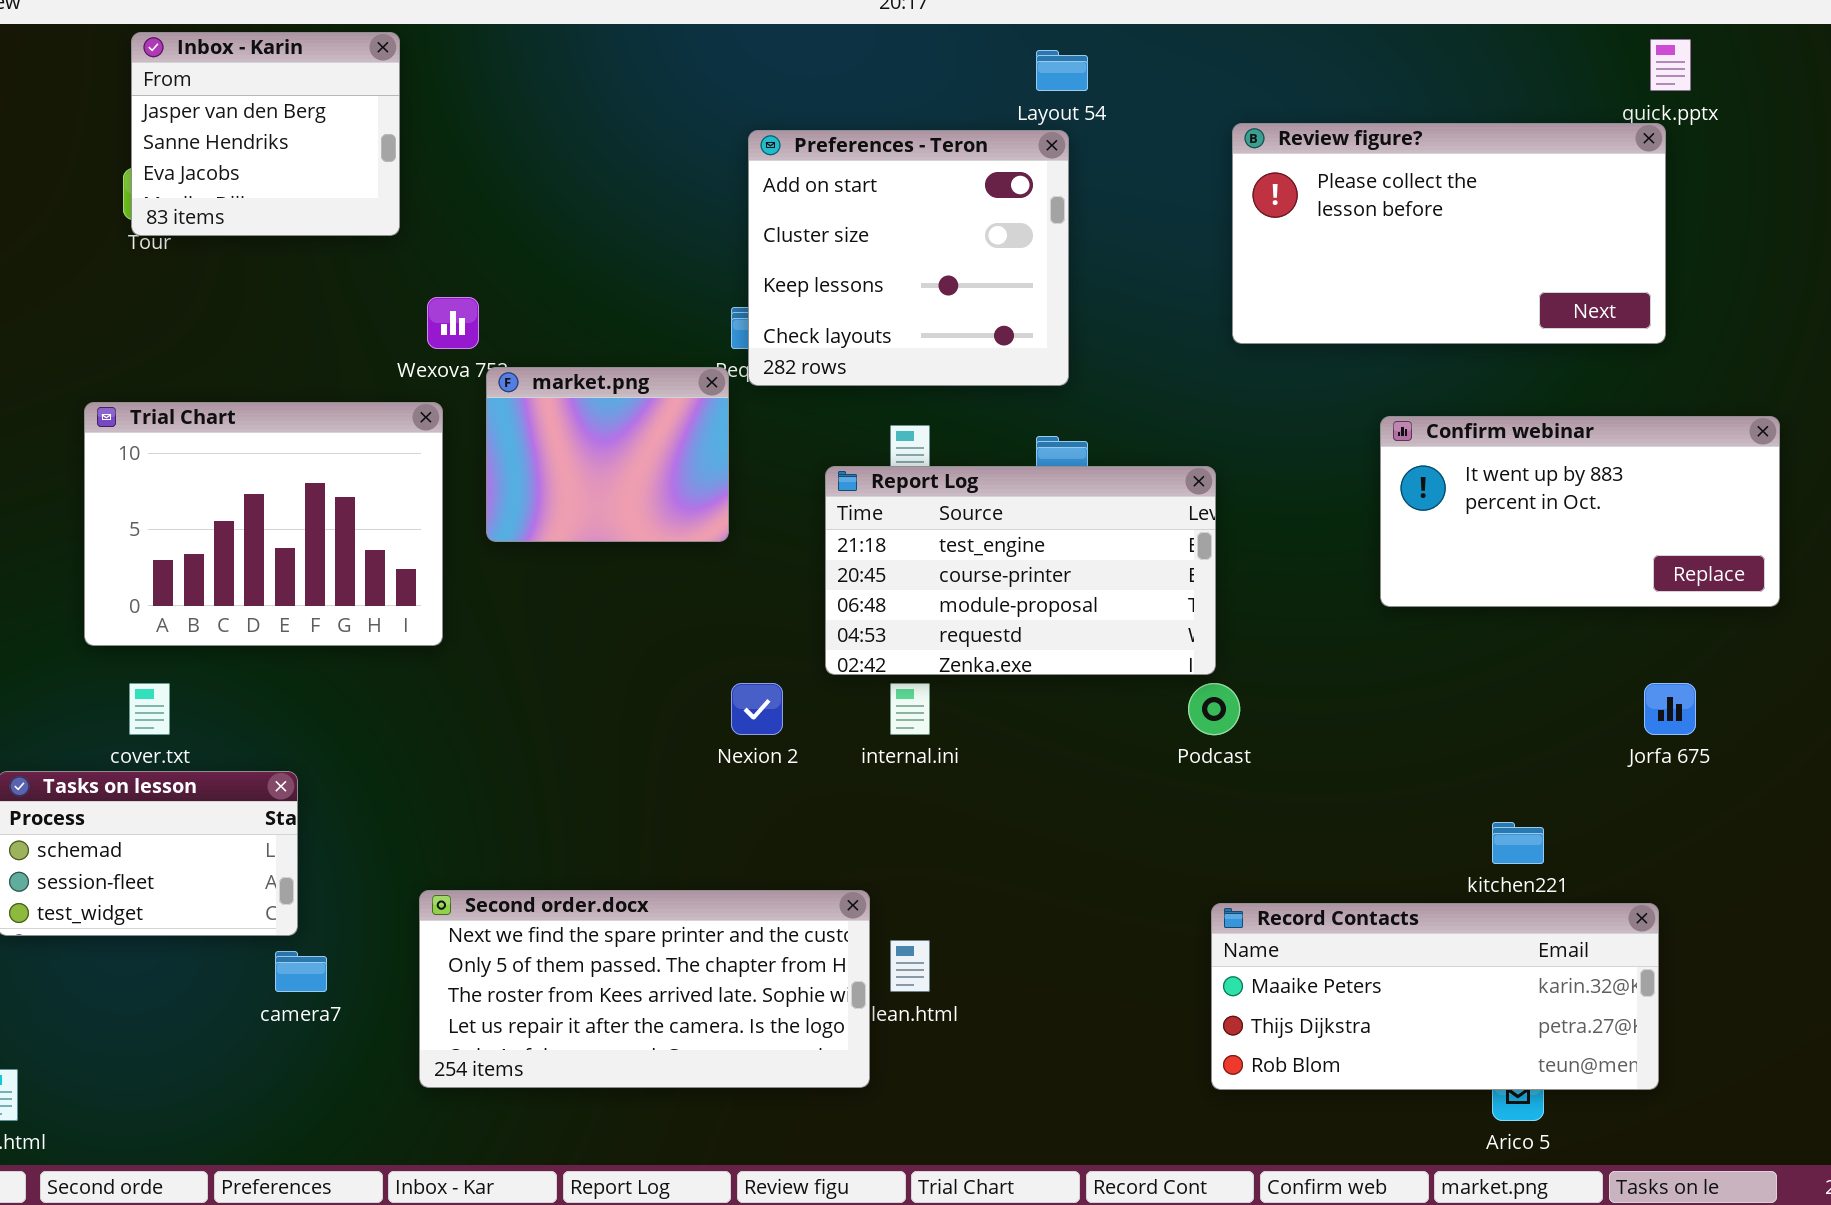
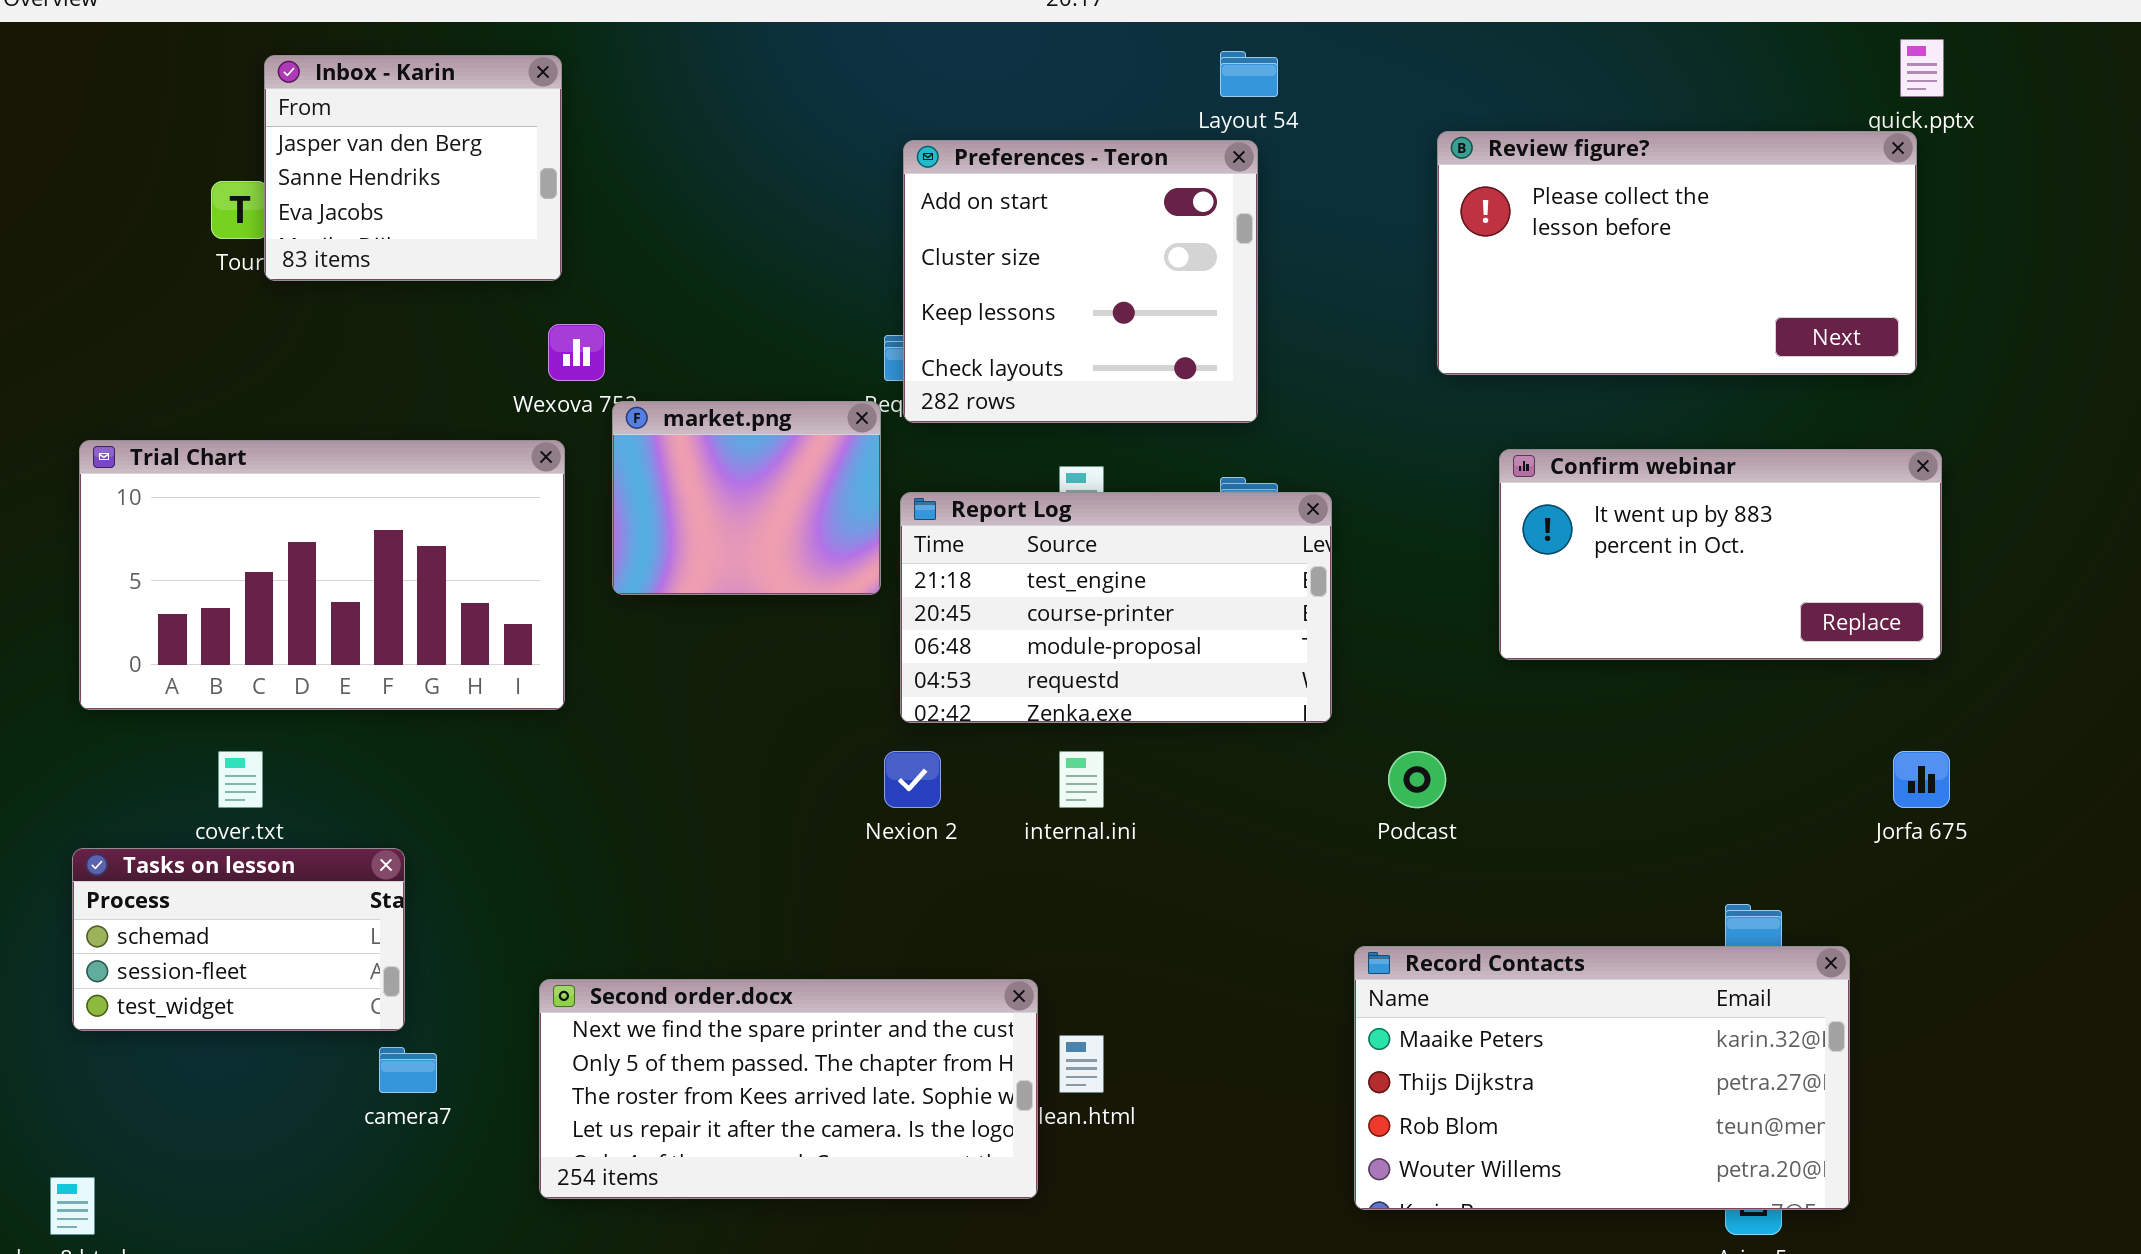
Inbox - Karin: [131,32,400,236] -> [264,55,562,281], moved
Trial Chart: [84,402,443,646] -> [79,440,565,710], resized
Confirm webinar: [1380,416,1780,607] -> [1499,449,1942,660], moved
Report Log: [825,466,1216,675] -> [900,492,1332,723], moved
Record Contacts: [1211,903,1659,1090] -> [1354,946,1850,1210], moved, resized

